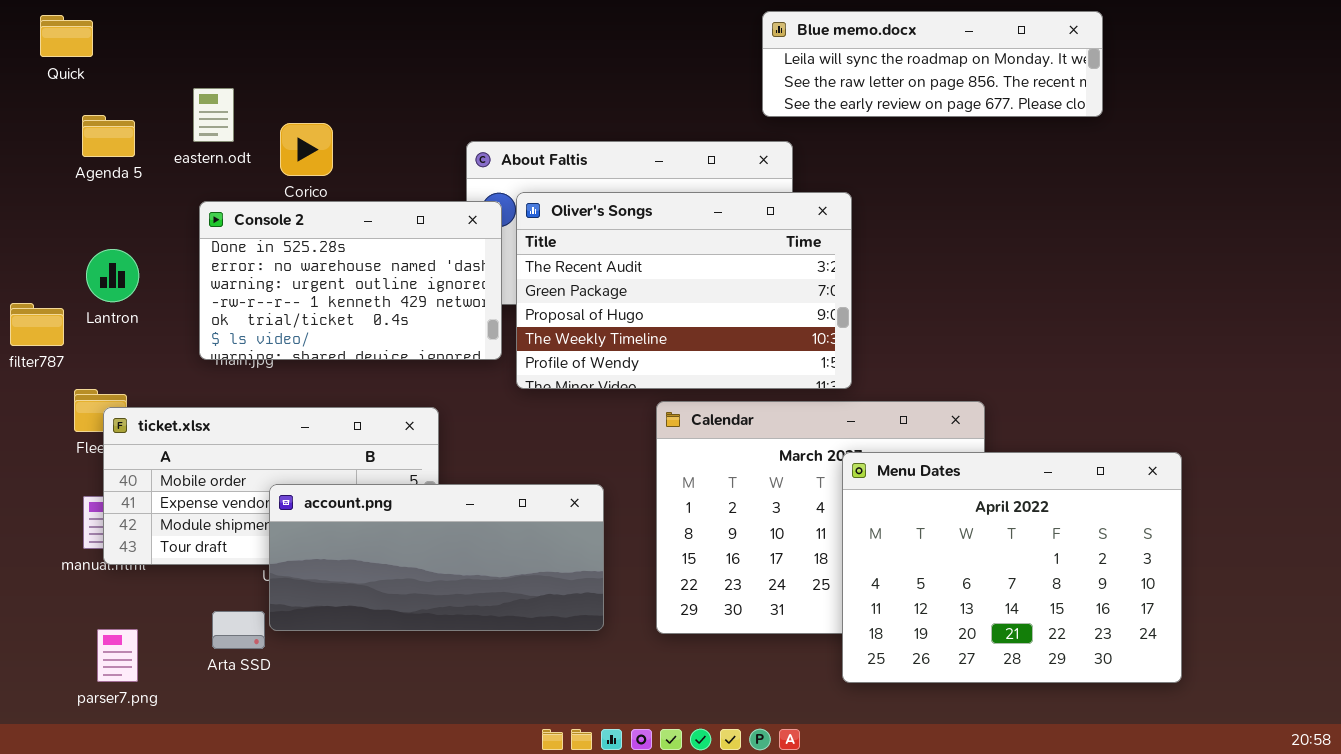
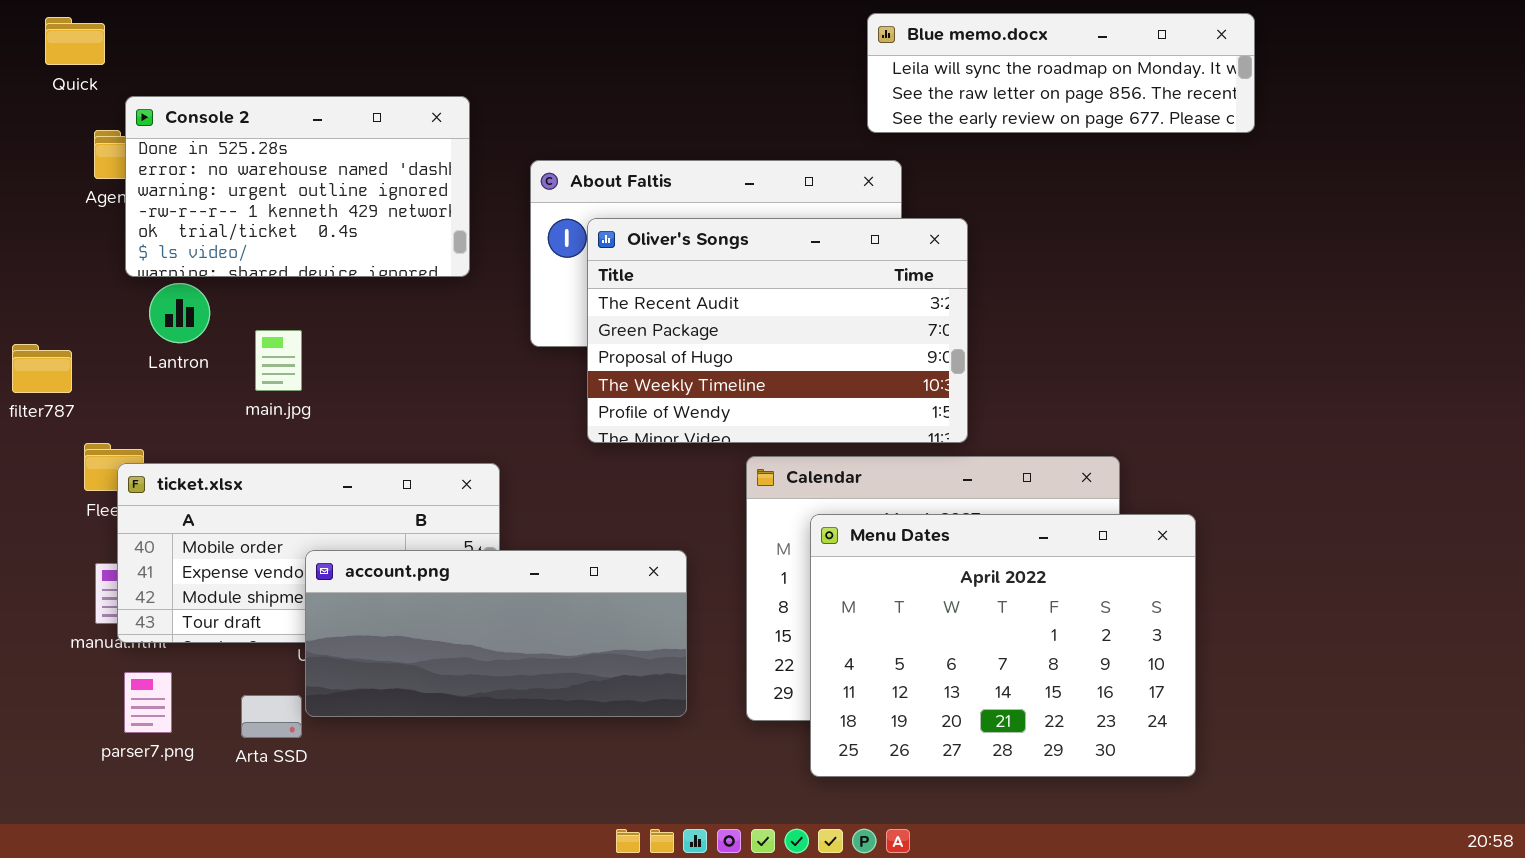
Console 2: [199,201,502,360] -> [125,96,470,277], moved
Lantron: [86,249,139,302] -> [149,283,210,343], moved
Menu Dates: [842,452,1182,683] -> [810,514,1196,777], moved
parser7.png: [97,629,138,682] -> [124,672,172,733], moved

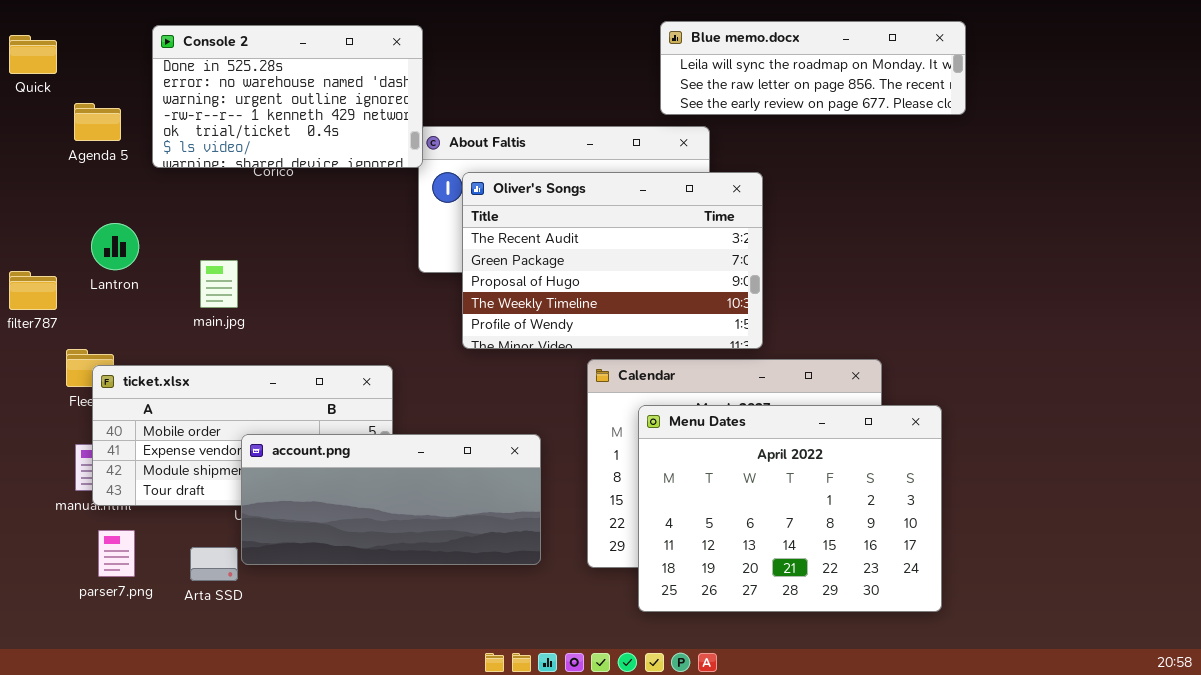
Blue memo.docx: [867,13,1255,133] -> [660,21,966,115], moved
Quick: [45,17,105,65] -> [9,35,57,74], moved
Console 2: [125,96,470,277] -> [152,25,423,168], moved
Lantron: [149,283,210,343] -> [91,223,139,270], moved

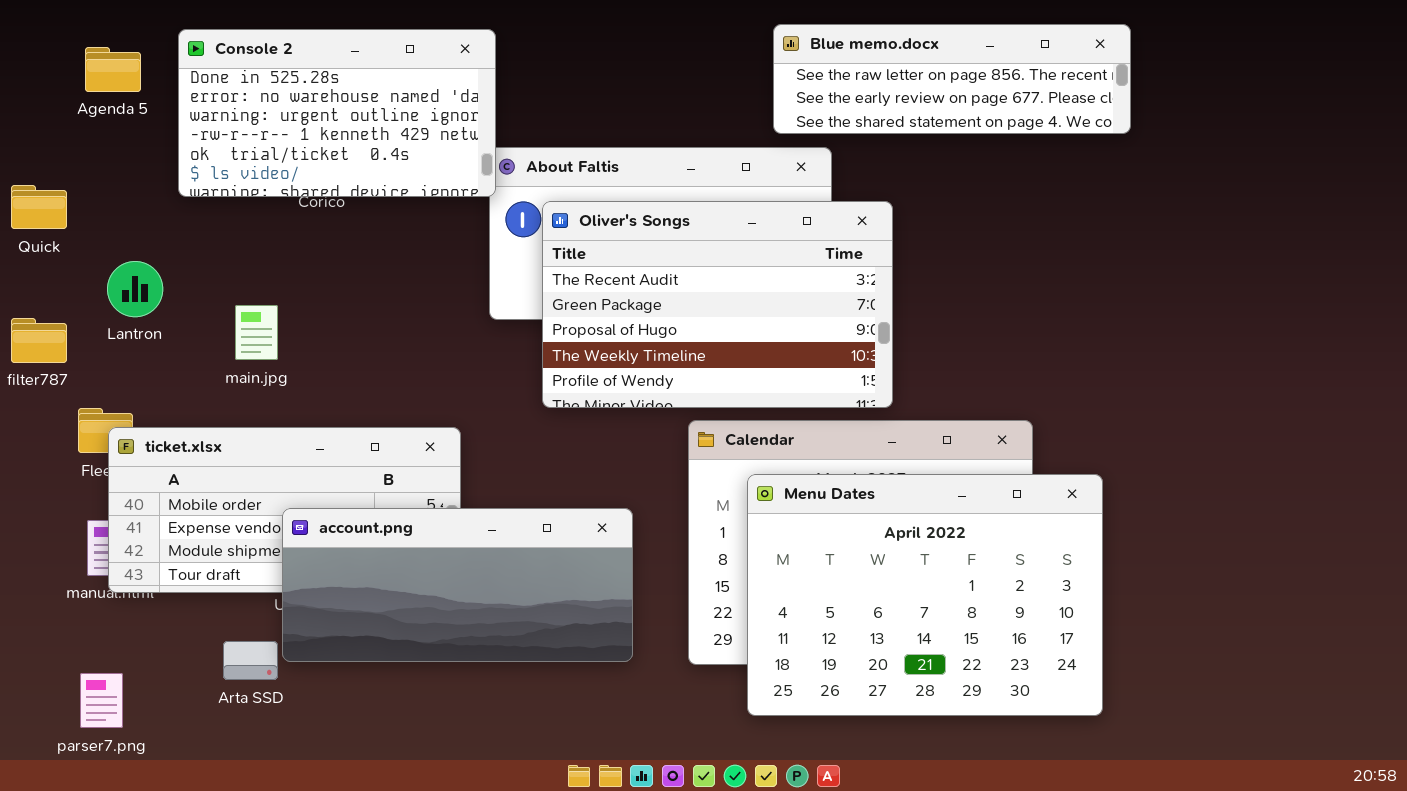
Blue memo.docx: [660,21,966,115] -> [773,24,1131,134], scrolled down 1 row
Quick: [9,35,57,74] -> [11,185,67,229], moved
Agenda 5: [74,103,121,141] -> [85,47,141,92], moved
parser7.png: [98,530,135,577] -> [80,673,123,728], moved

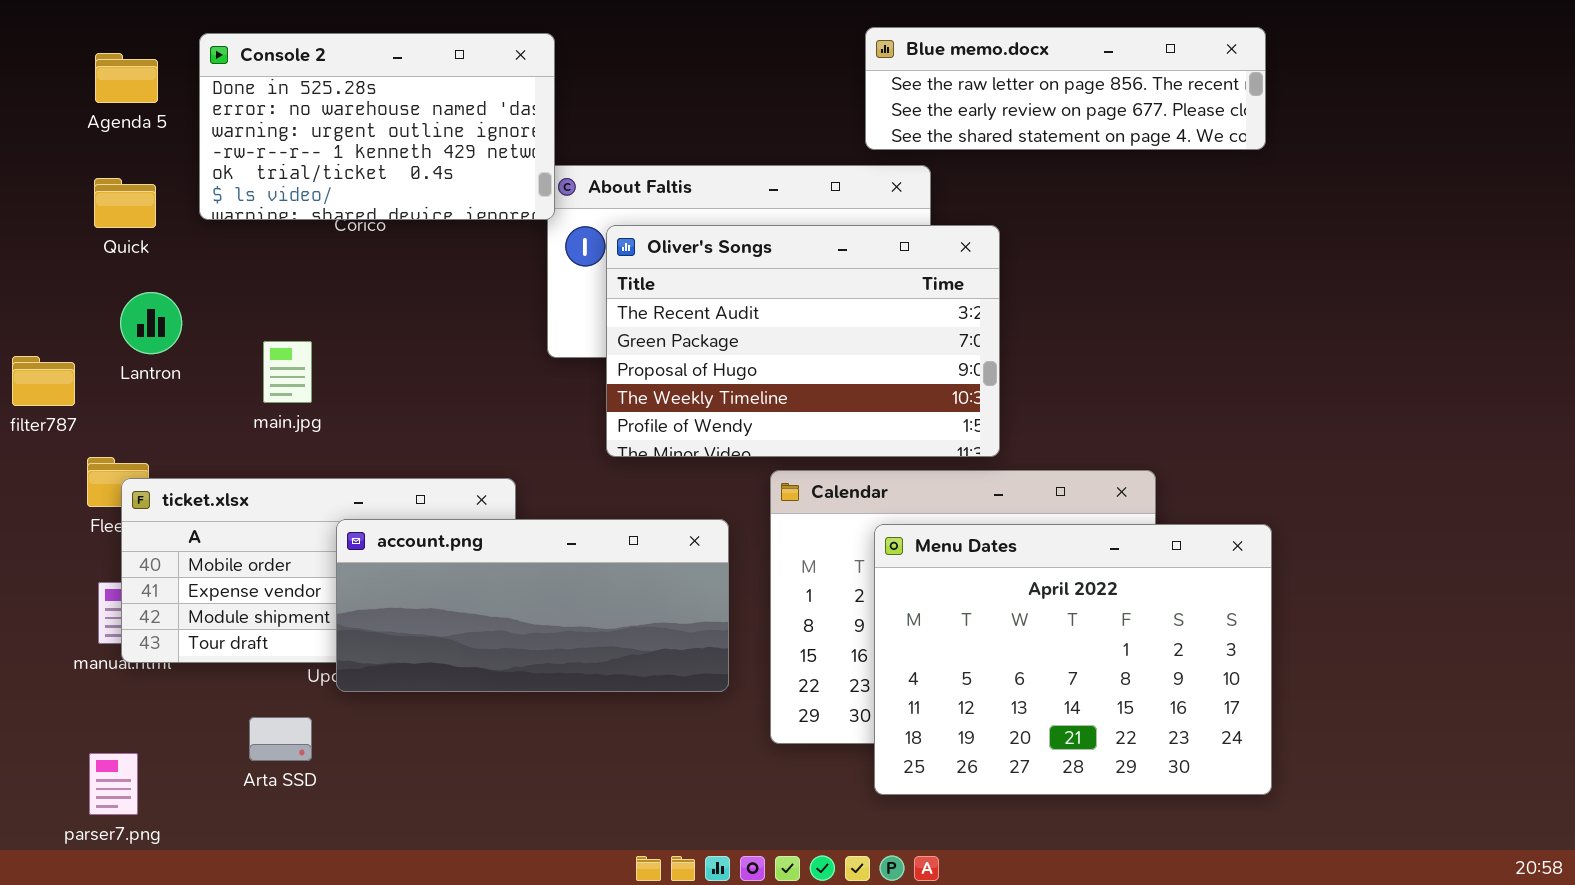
Quick: [11,185,67,229] -> [94,178,156,228], moved
Menu Dates: [747,474,1103,716] -> [874,524,1272,795], moved
account.png: [282,508,633,662] -> [336,519,729,692], moved

